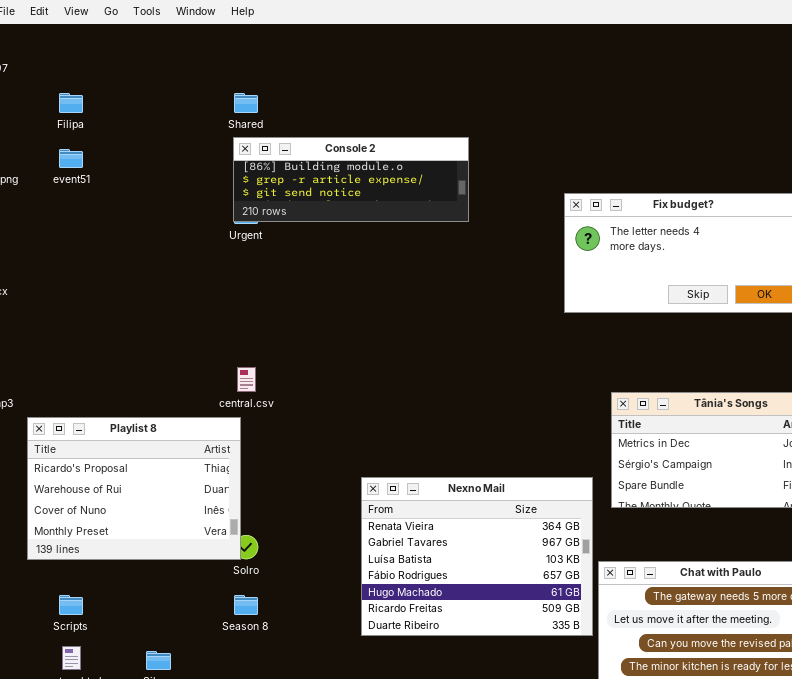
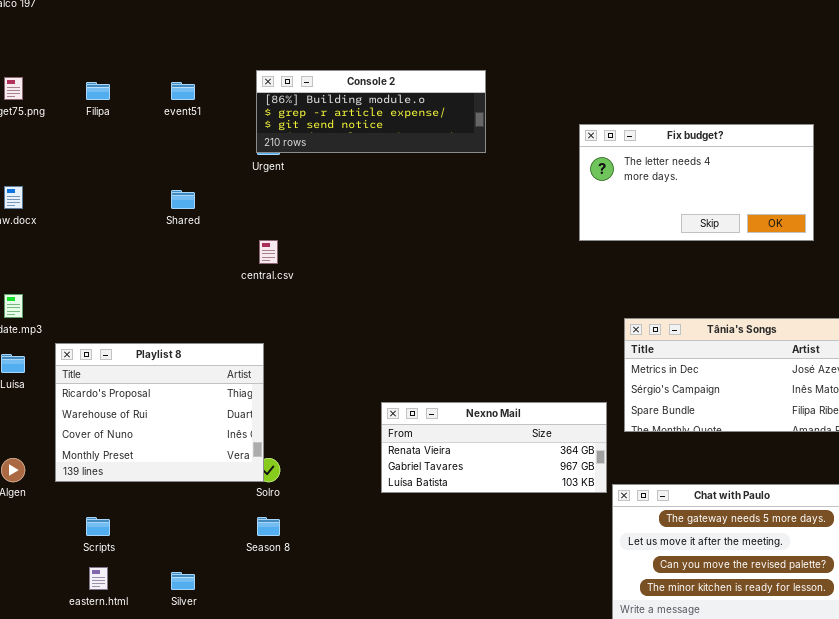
Filipa: [59,93,83,113] -> [86,82,110,100], moved
Shared: [234,93,258,113] -> [171,190,195,209], moved
event51: [59,149,83,168] -> [171,82,195,100], moved
central.csv: [237,367,256,392] -> [259,240,278,264], moved
Nexno Mail: [361,477,593,636] -> [381,402,607,493], resized

